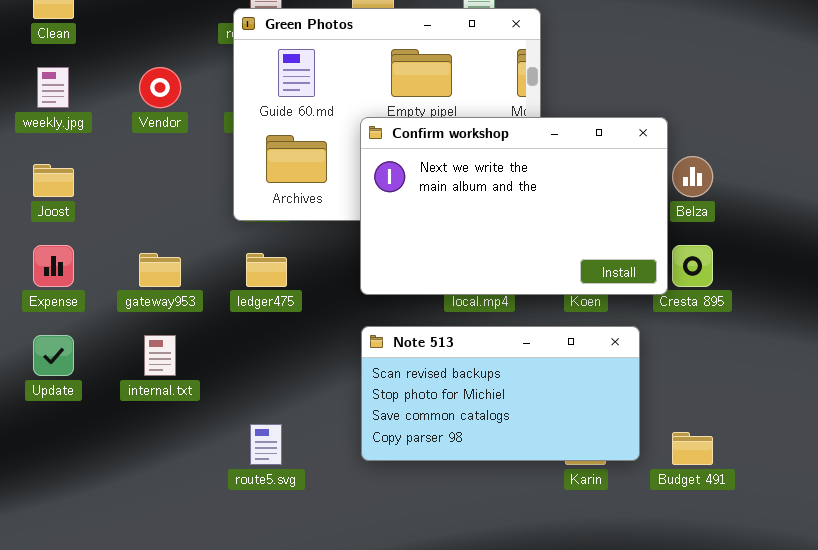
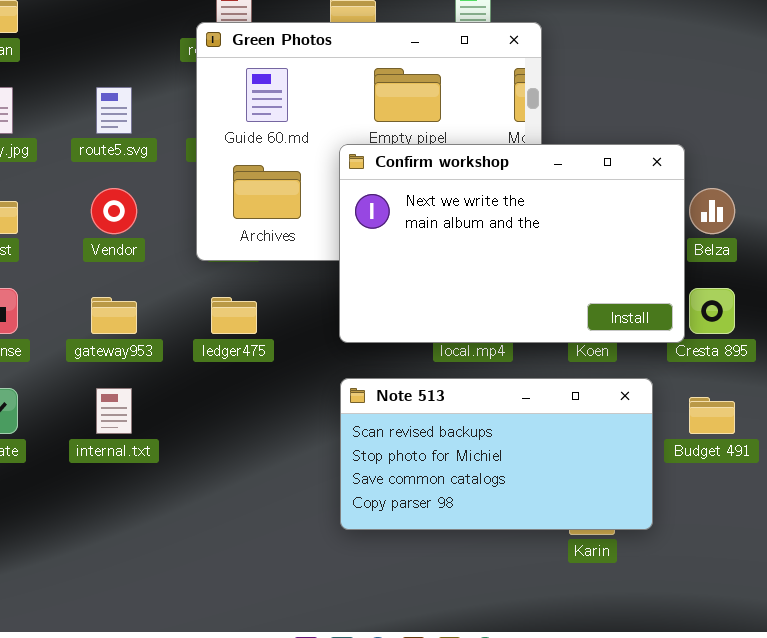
Vendor: [139,67,181,108] -> [91,188,137,234], moved
route5.svg: [250,424,282,465] -> [96,87,132,134], moved
Budget 491: [672,432,713,465] -> [689,397,735,434], moved

